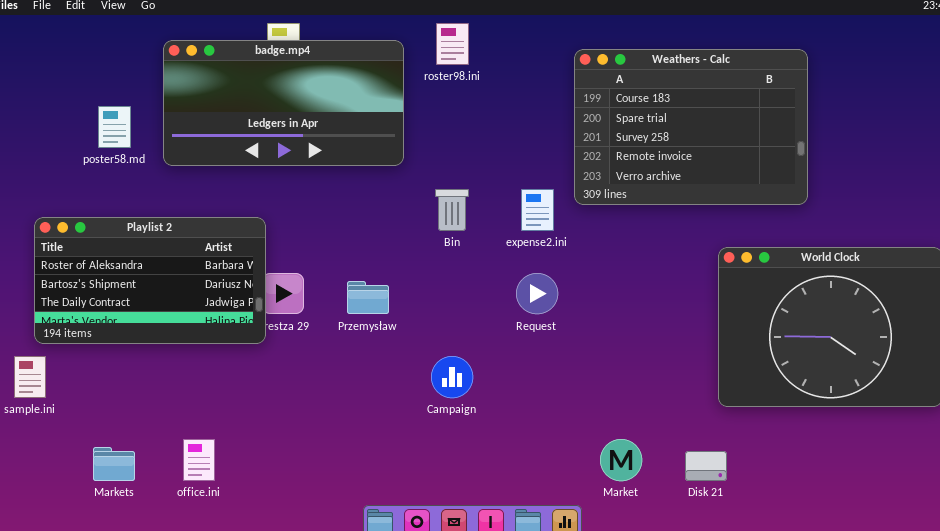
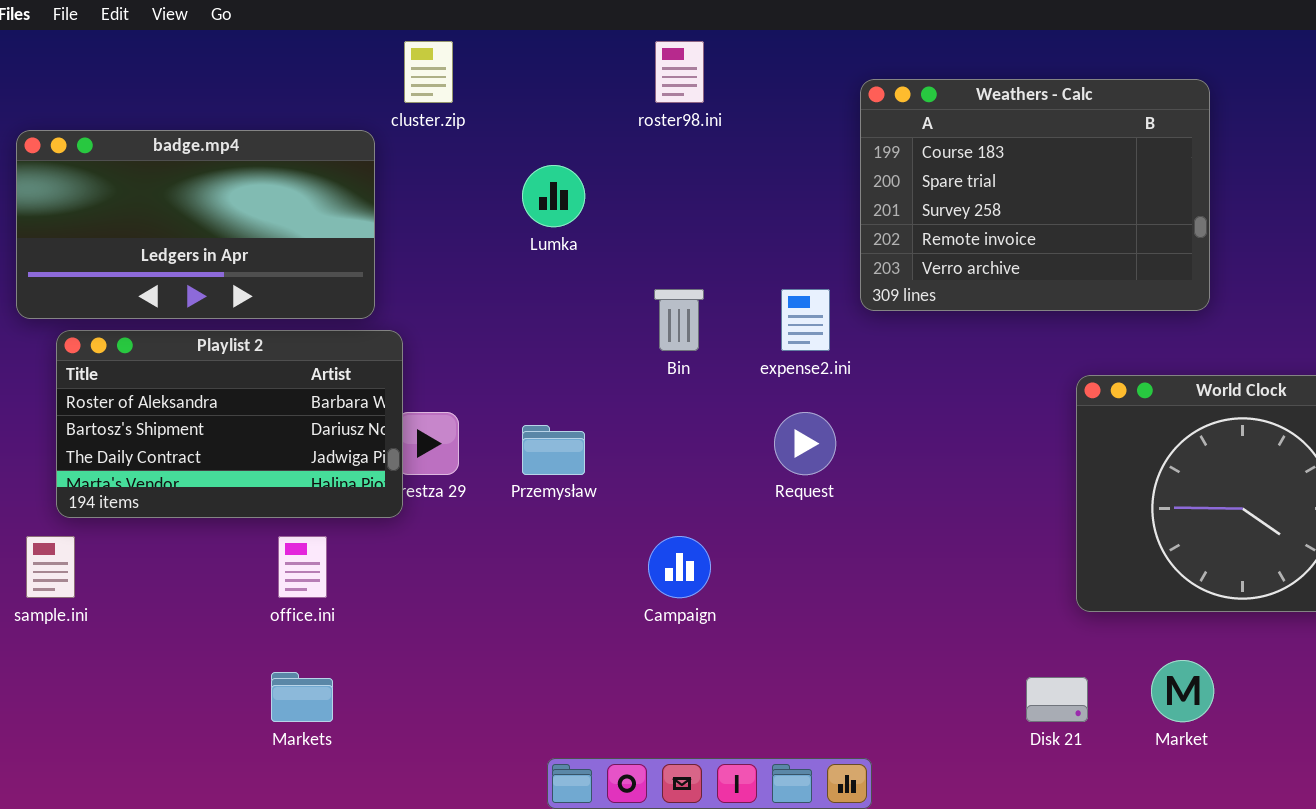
badge.mp4: [163,40,404,166] -> [16,130,375,319], moved
office.ini: [183,439,215,481] -> [278,536,327,598], moved
Market: [600,439,642,481] -> [1151,660,1214,722], moved
Markets: [93,447,135,481] -> [271,672,333,722], moved

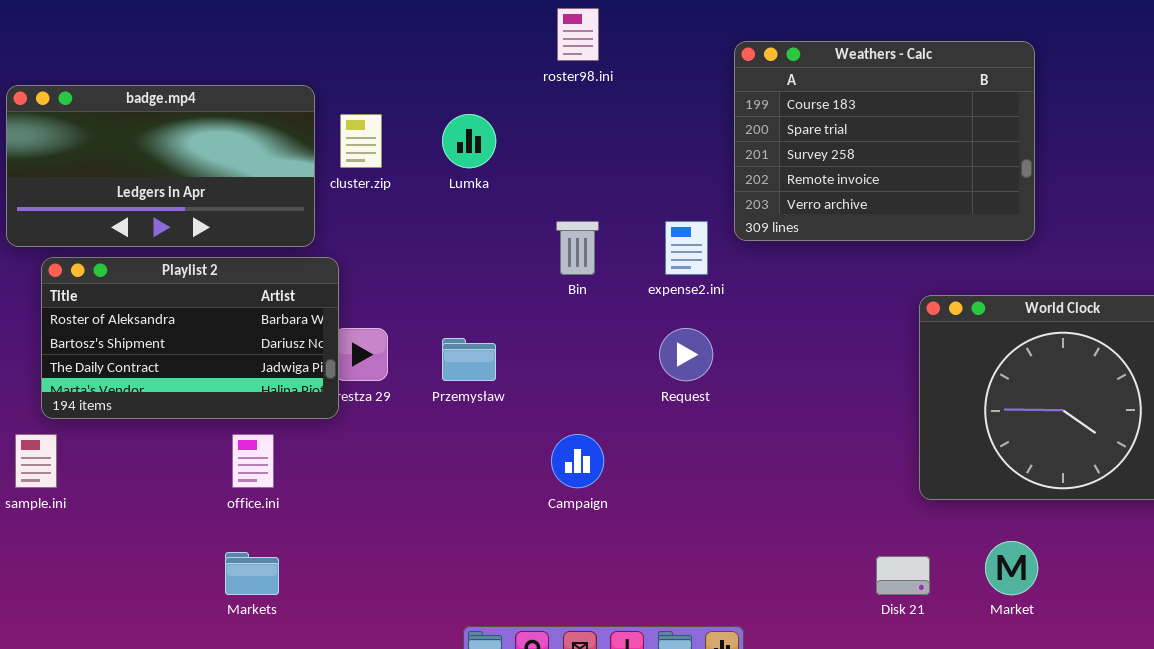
cluster.zip: [404,41,453,103] -> [340,114,382,168], moved

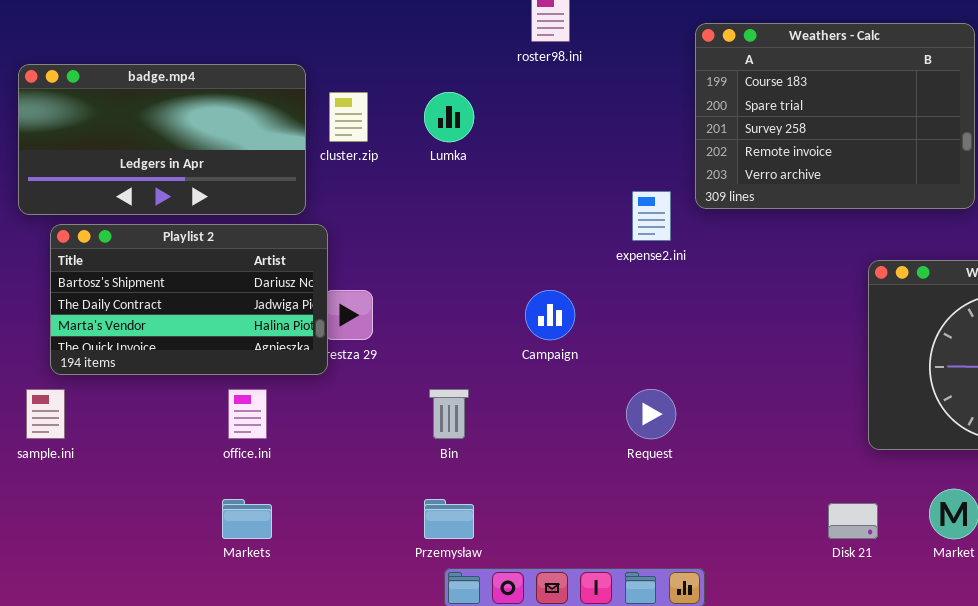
Bin: [556,221,599,275] -> [429,389,469,439], moved
Playlist 2: [41,257,339,419] -> [50,224,328,375], scrolled down 1 row
Request: [659,328,713,381] -> [626,389,676,439], moved
Przemysław: [442,338,496,381] -> [424,499,474,539], moved
Campaign: [551,434,604,488] -> [525,290,575,340], moved

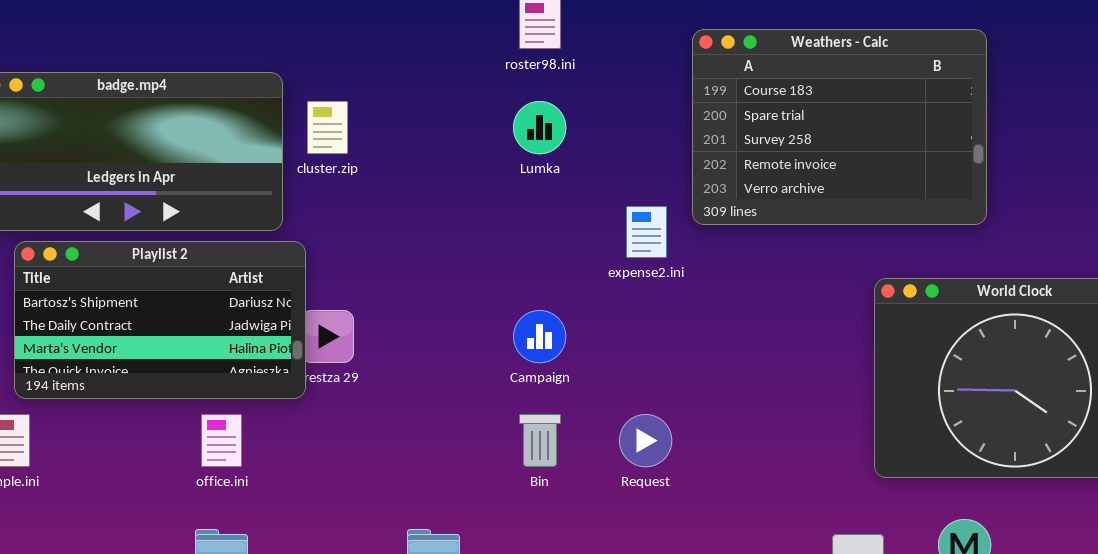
Lumka: [424,92,474,142] -> [513,101,566,154], moved
Bin: [429,389,469,439] -> [519,414,561,467], moved

